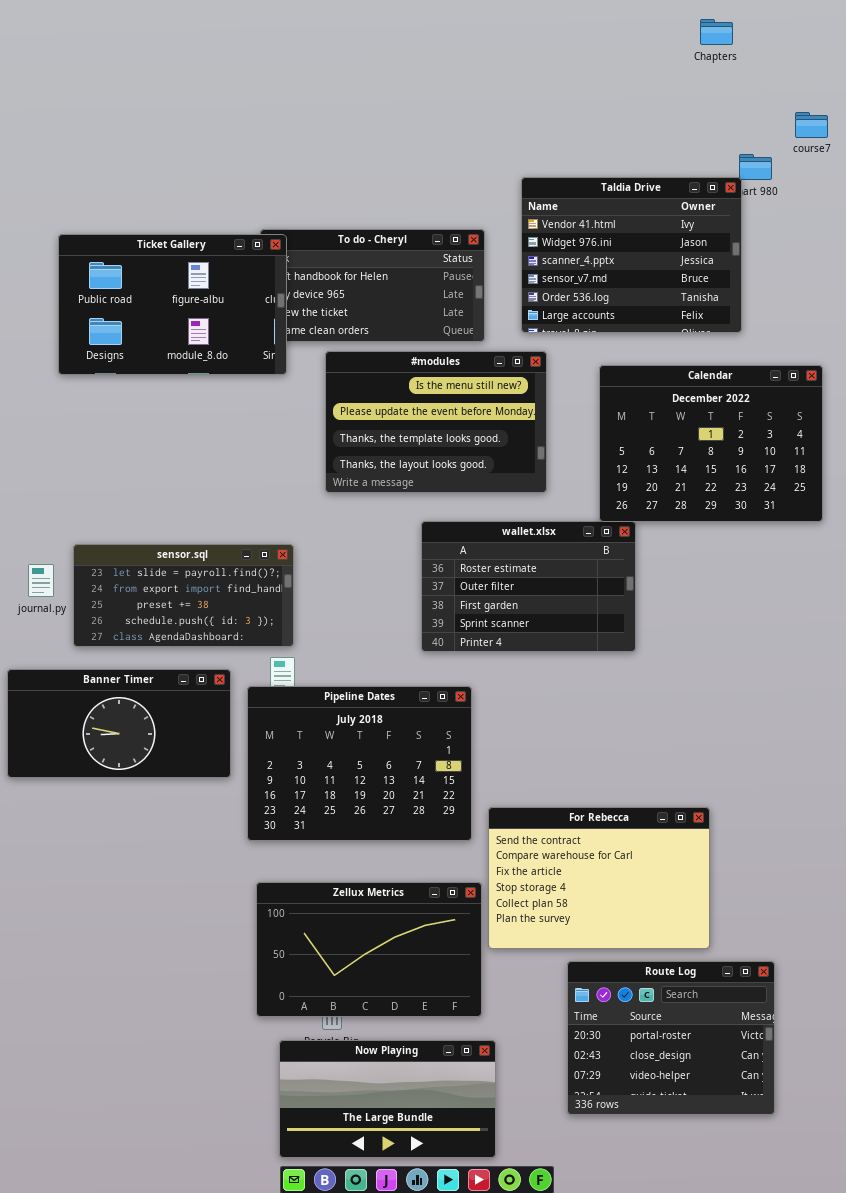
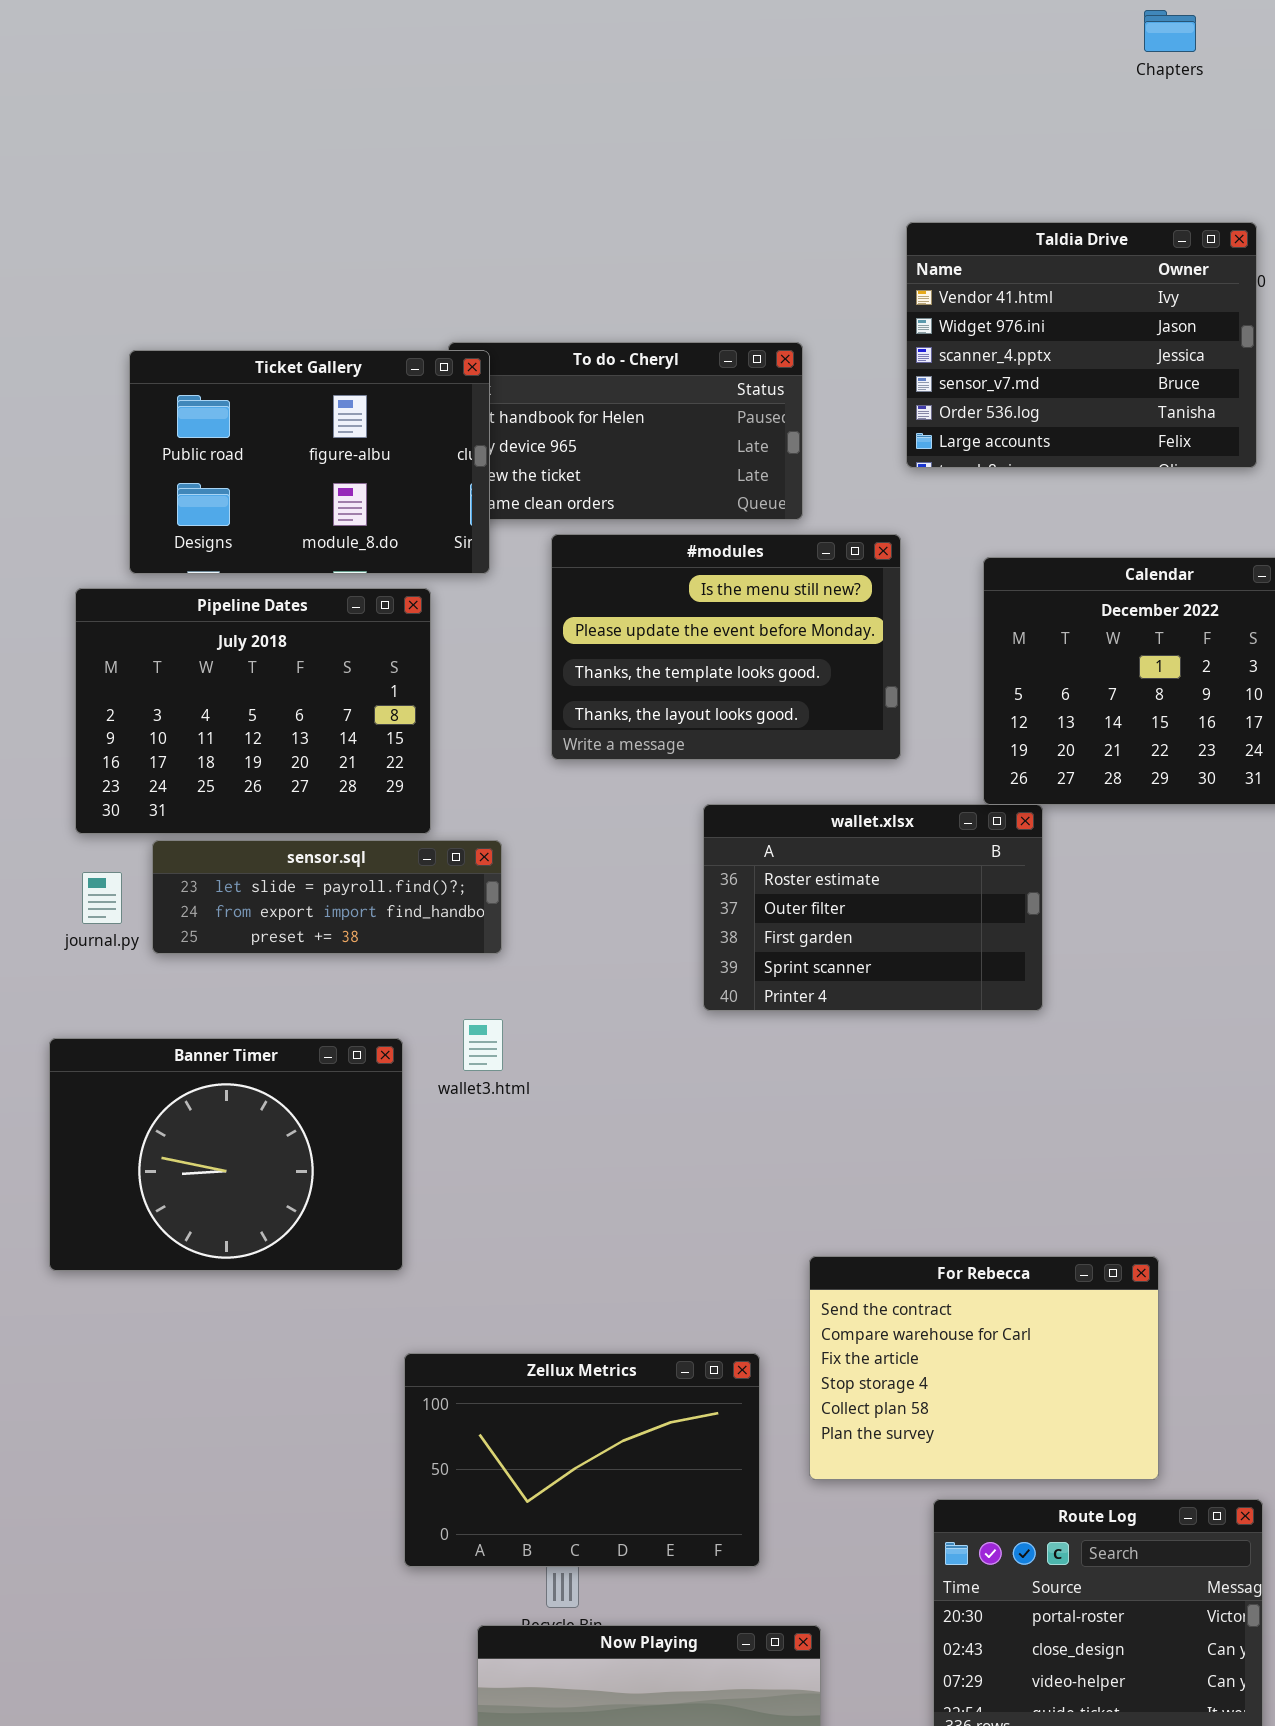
Taldia Drive: [521,177,742,333] -> [906,222,1257,468], moved
sensor.sql: [73,544,294,647] -> [152,840,502,954], resized
Banner Timer: [7,669,231,778] -> [49,1038,403,1271], resized
Pipeline Dates: [247,686,472,841] -> [75,588,431,834], moved
Zellux Metrics: [256,882,482,1017] -> [404,1353,760,1567], moved

